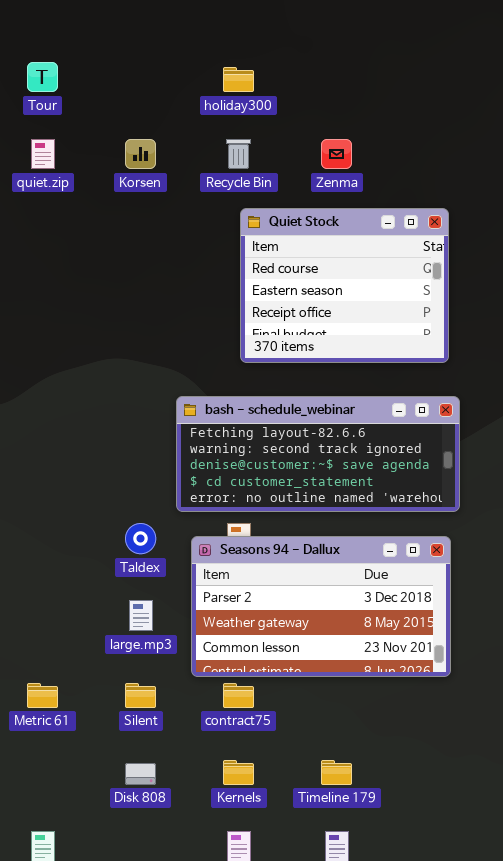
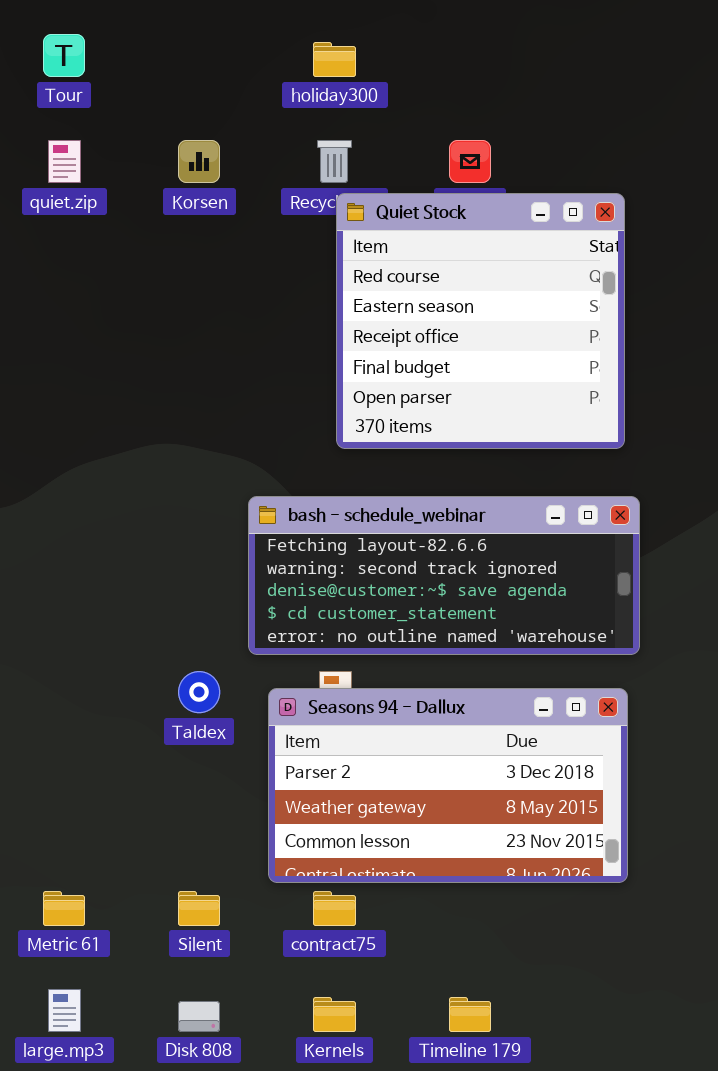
Quiet Stock: [240,208,449,363] -> [336,193,625,449], resized
large.mp3: [129,600,153,631] -> [48,989,81,1032], moved

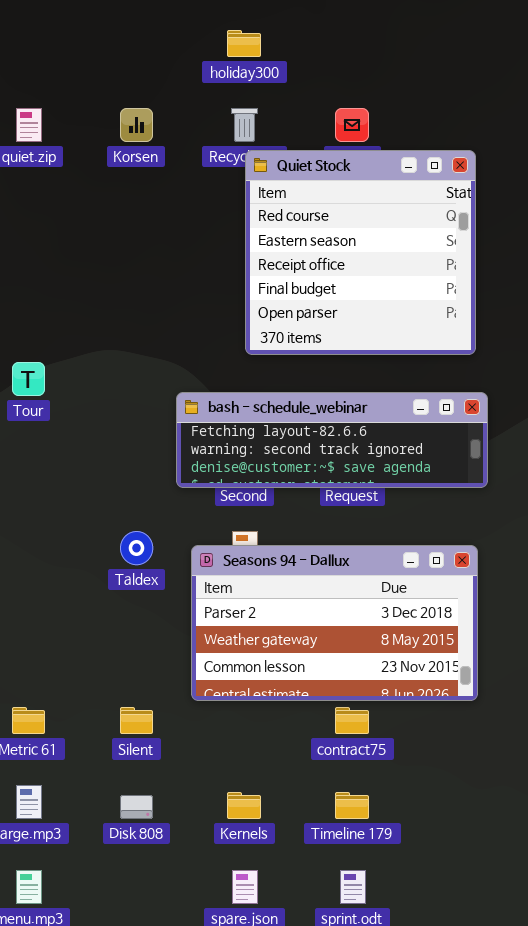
Tour: [43,34,85,77] -> [12,362,45,396], moved
bash - schedule_webinar: [248,496,640,655] -> [176,392,488,488], resized
contract75: [313,891,356,926] -> [335,707,369,734], moved

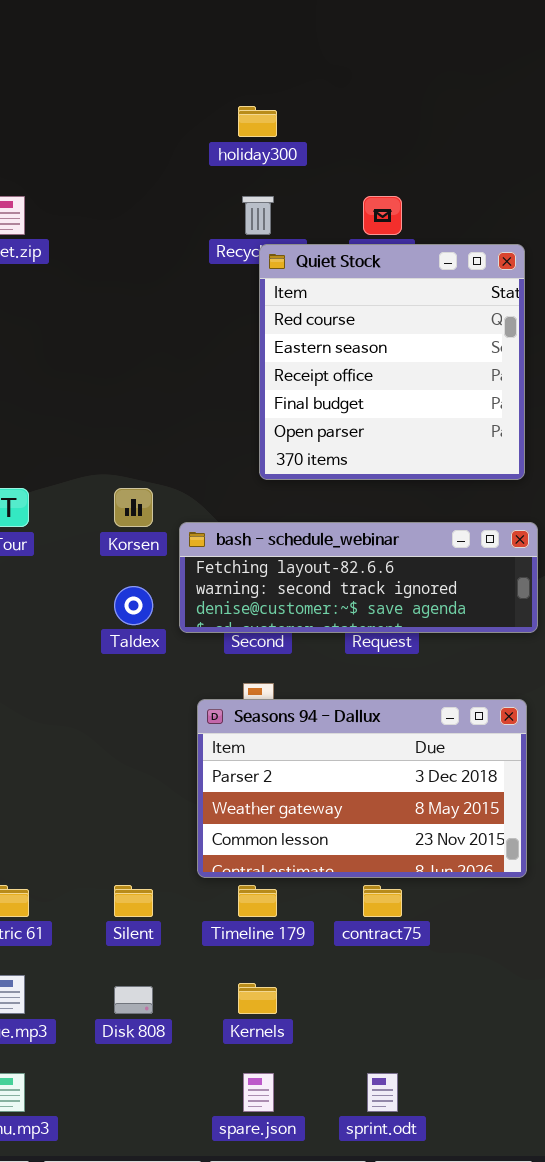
Korsen: [120,108,153,142] -> [114,488,153,527], moved
Taldex: [120,531,153,565] -> [114,586,153,625], moved
Timeline 179: [335,792,369,819] -> [238,885,277,917], moved

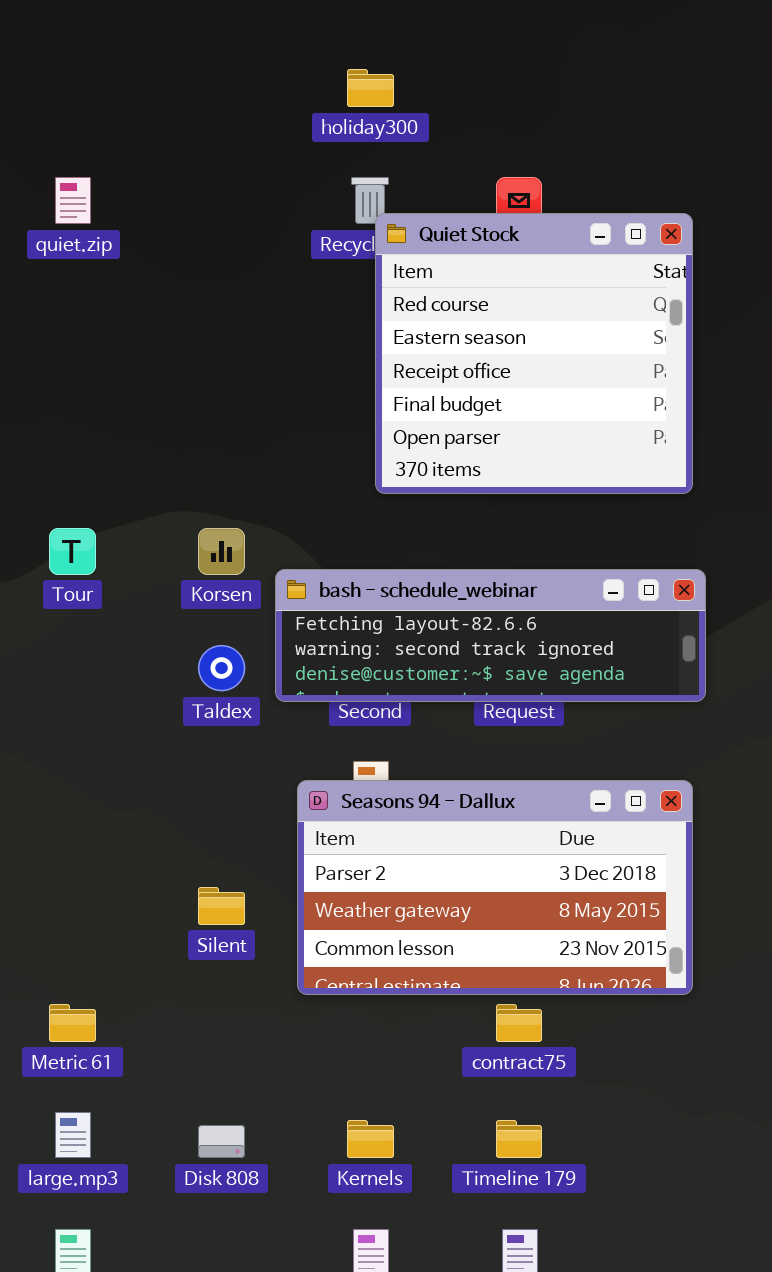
Quiet Stock: [259,244,525,480] -> [375,213,693,494], moved
Silent: [114,885,153,917] -> [198,887,245,925], moved
Timeline 179: [238,885,277,917] -> [496,1120,542,1158], moved

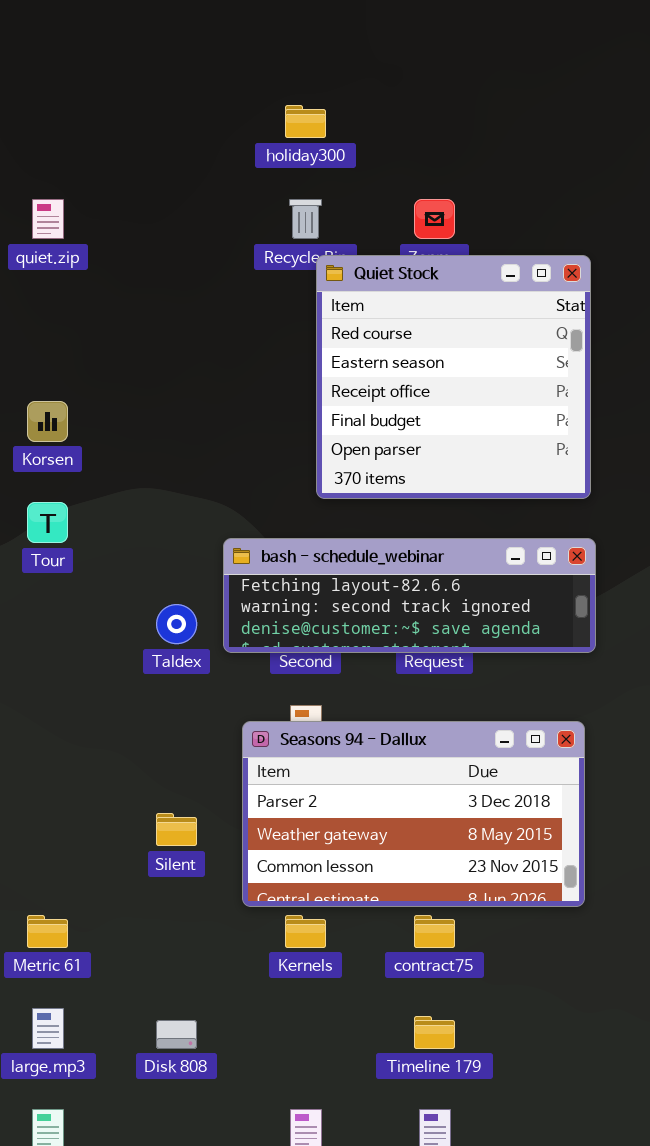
Quiet Stock: [375,213,693,494] -> [316,255,591,499], moved
Korsen: [198,528,245,575] -> [27,401,68,442], moved
Kernels: [347,1120,394,1158] -> [285,915,326,948], moved

